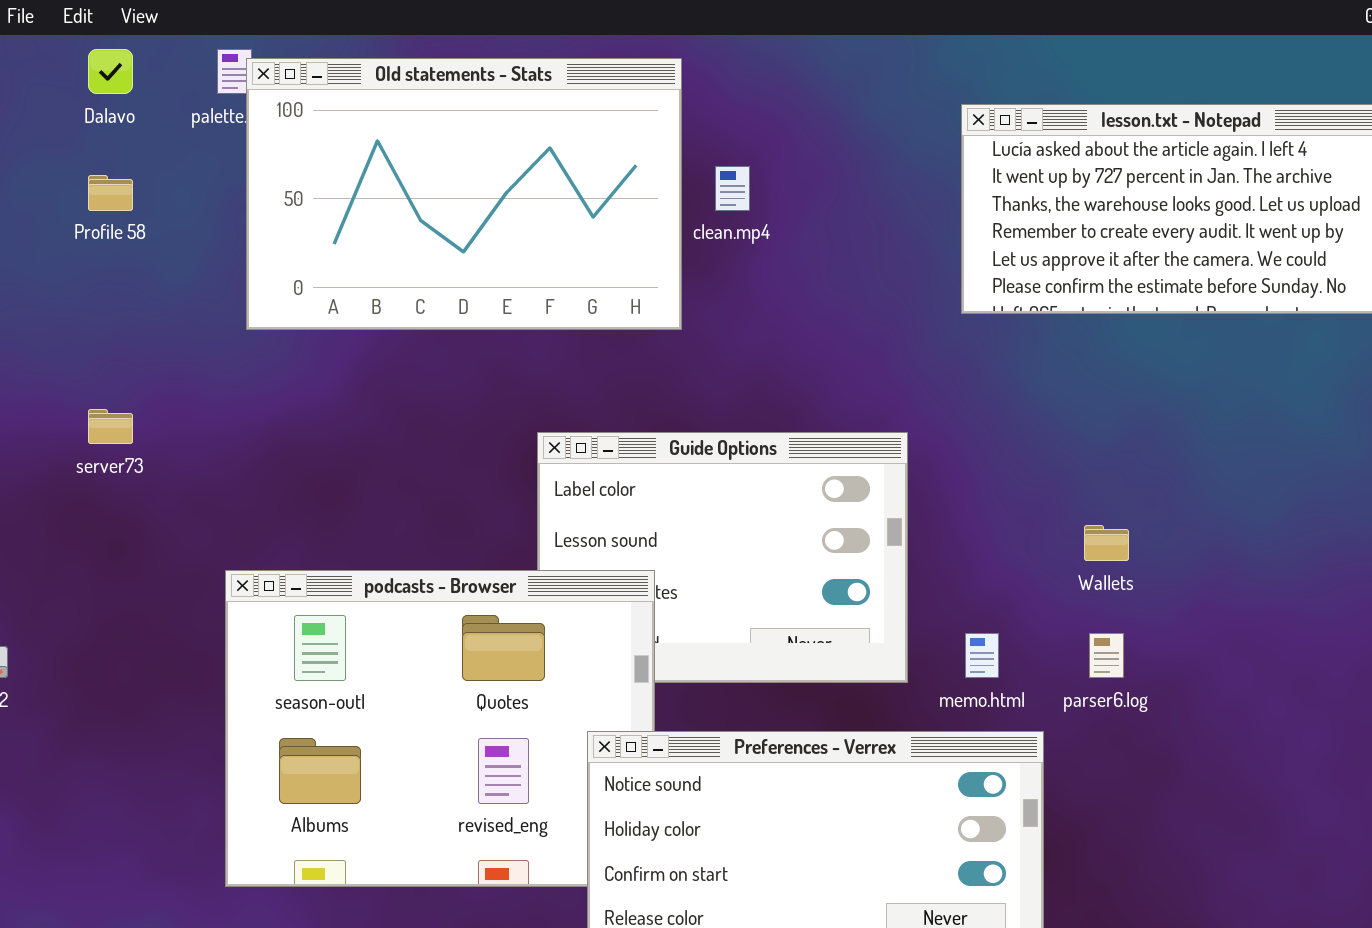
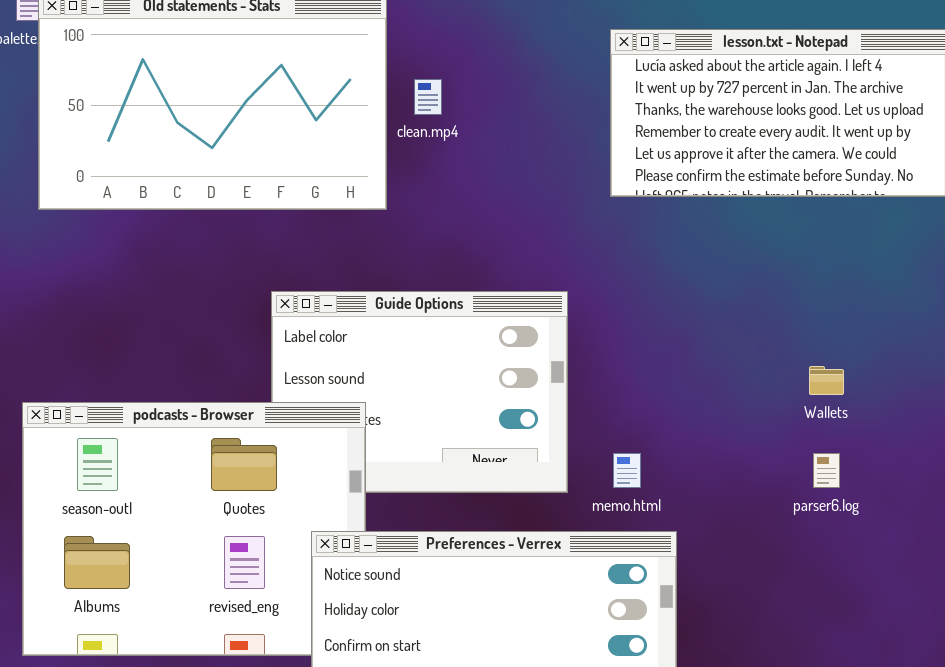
Wallets: [1084,525,1129,561] -> [809,366,844,395], moved
parser6.log: [1089,633,1124,678] -> [813,453,840,488], moved

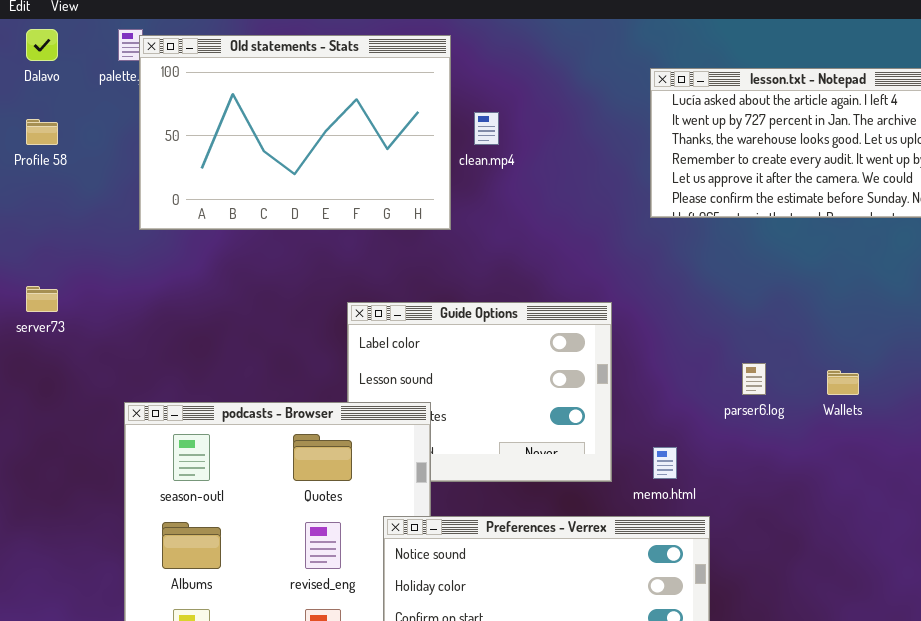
parser6.log: [813,453,840,488] -> [742,363,766,395], moved

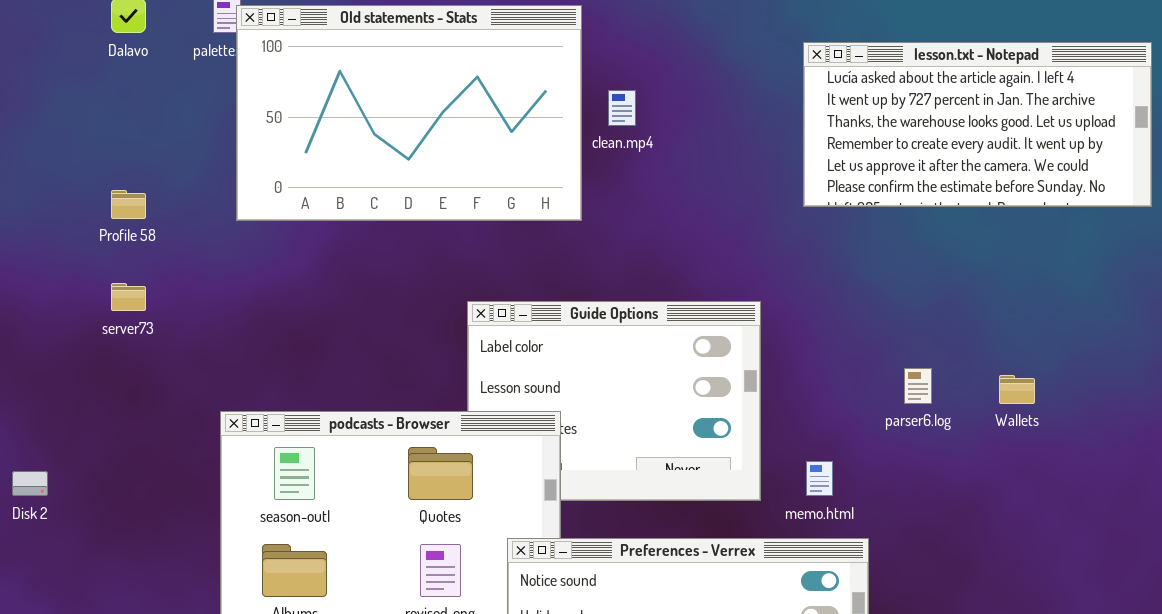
Profile 58: [26,119,58,145] -> [111,190,146,219], moved

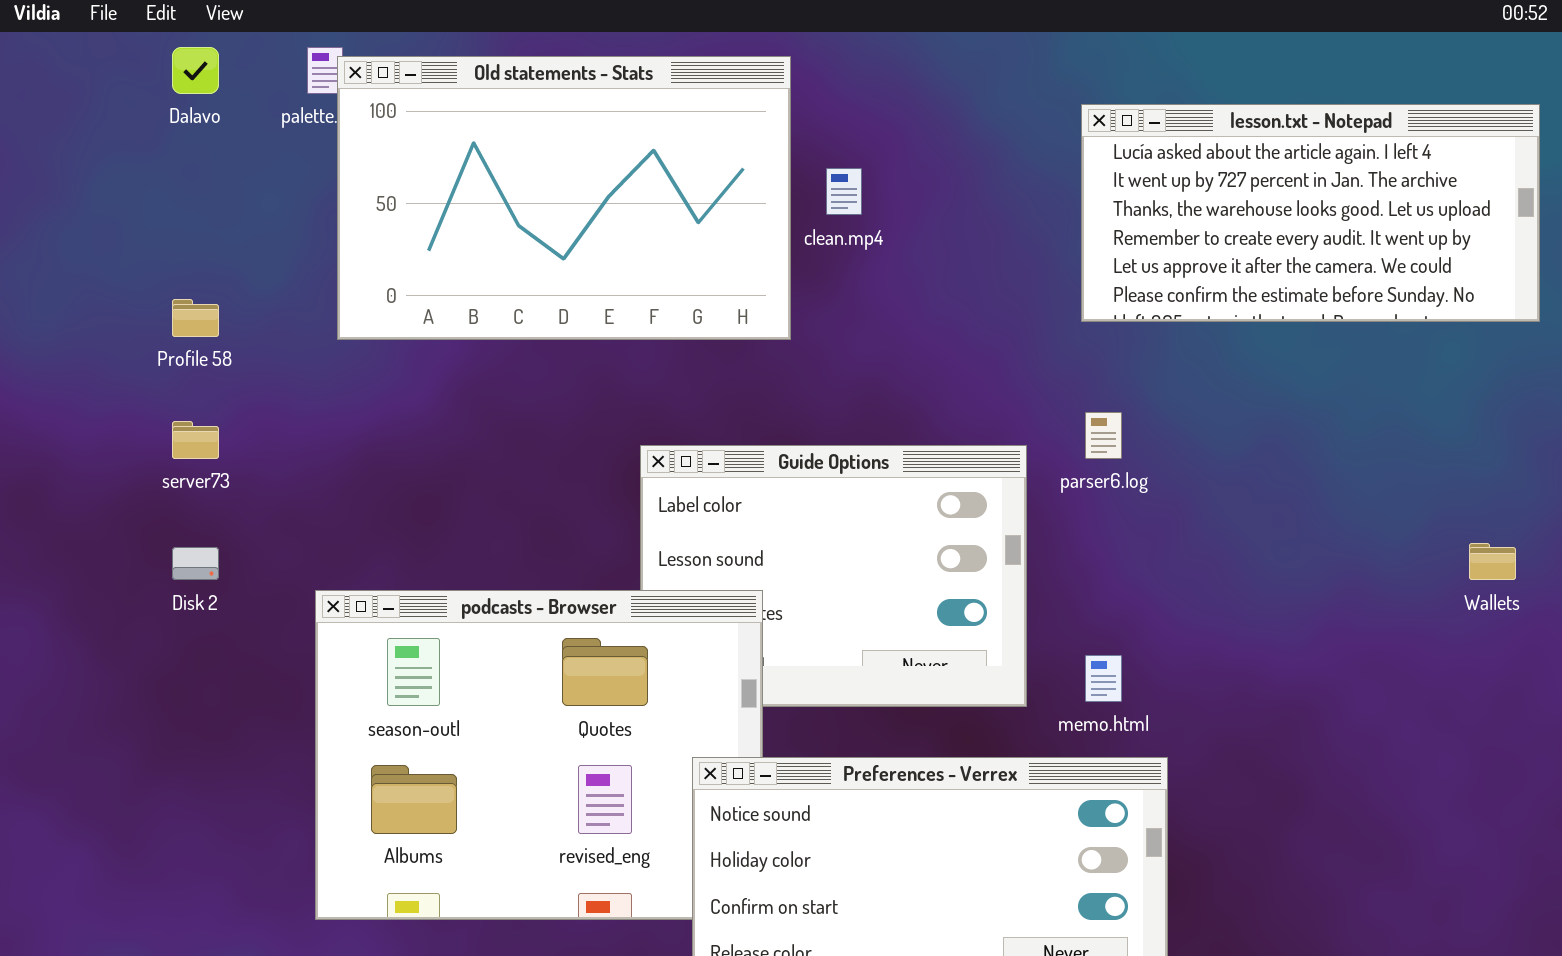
parser6.log: [904,368,932,404] -> [1085,412,1122,459], moved
Wallets: [999,375,1035,404] -> [1469,543,1516,580], moved
Disk 2: [12,471,48,496] -> [172,547,219,580], moved

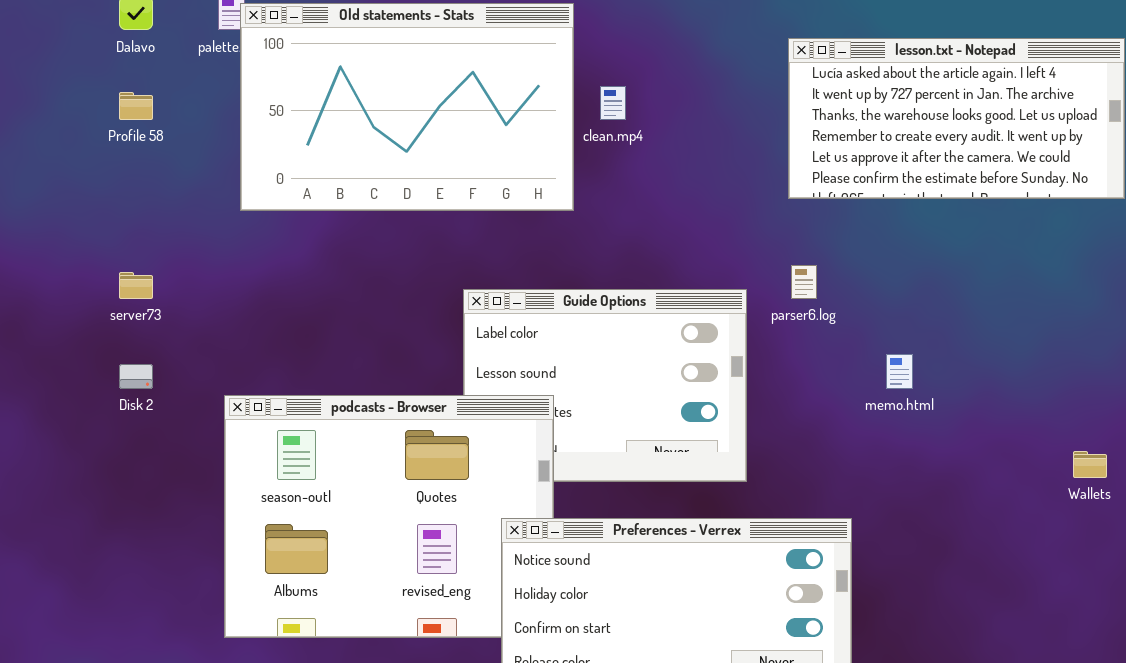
Profile 58: [172,299,219,337] -> [119,92,153,120], moved
Wallets: [1469,543,1516,580] -> [1073,451,1107,478], moved
memo.html: [1085,655,1122,702] -> [886,354,913,389], moved

